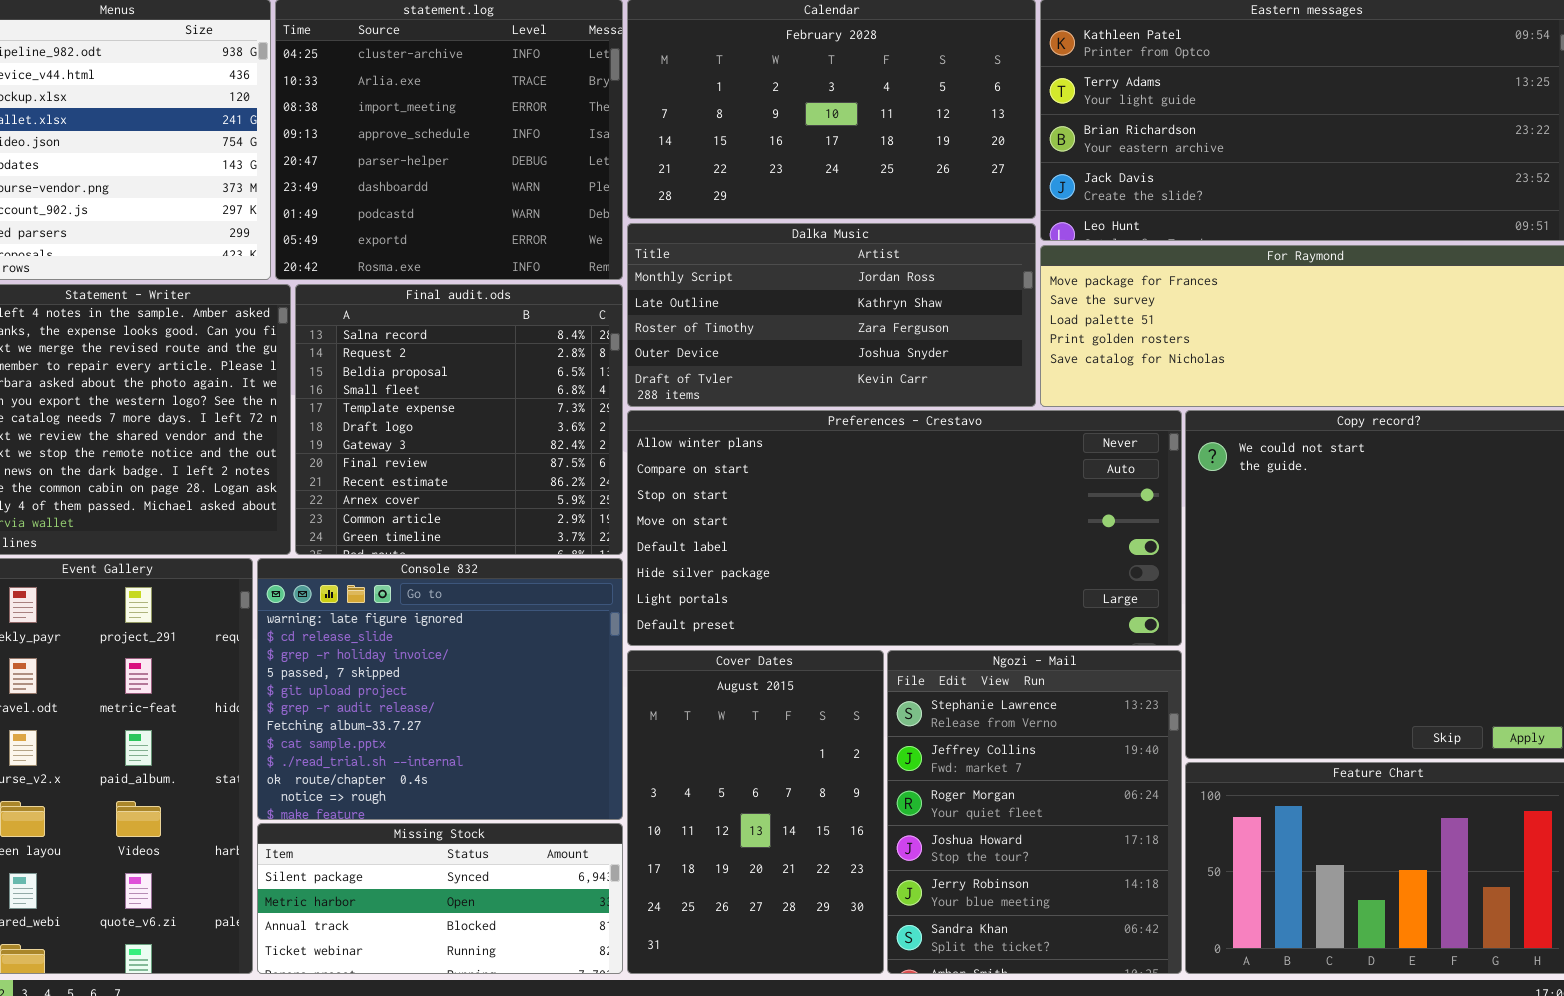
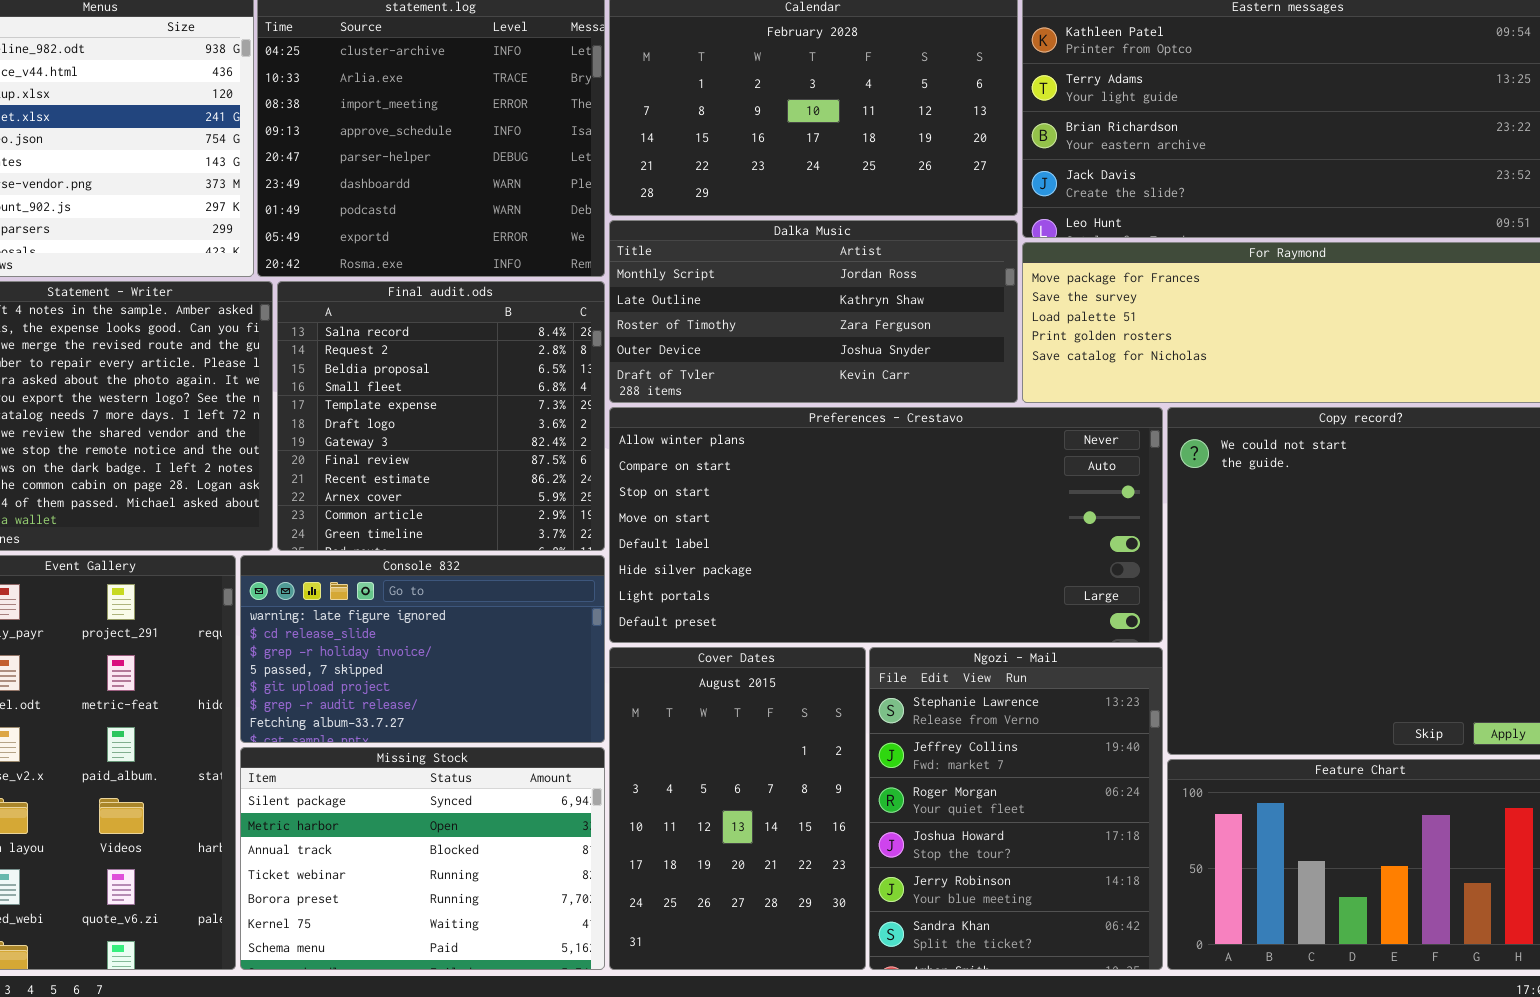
Console 832: [257,558,623,820] -> [240,555,605,743], resized
Missing Stock: [257,823,623,974] -> [240,747,605,970], resized

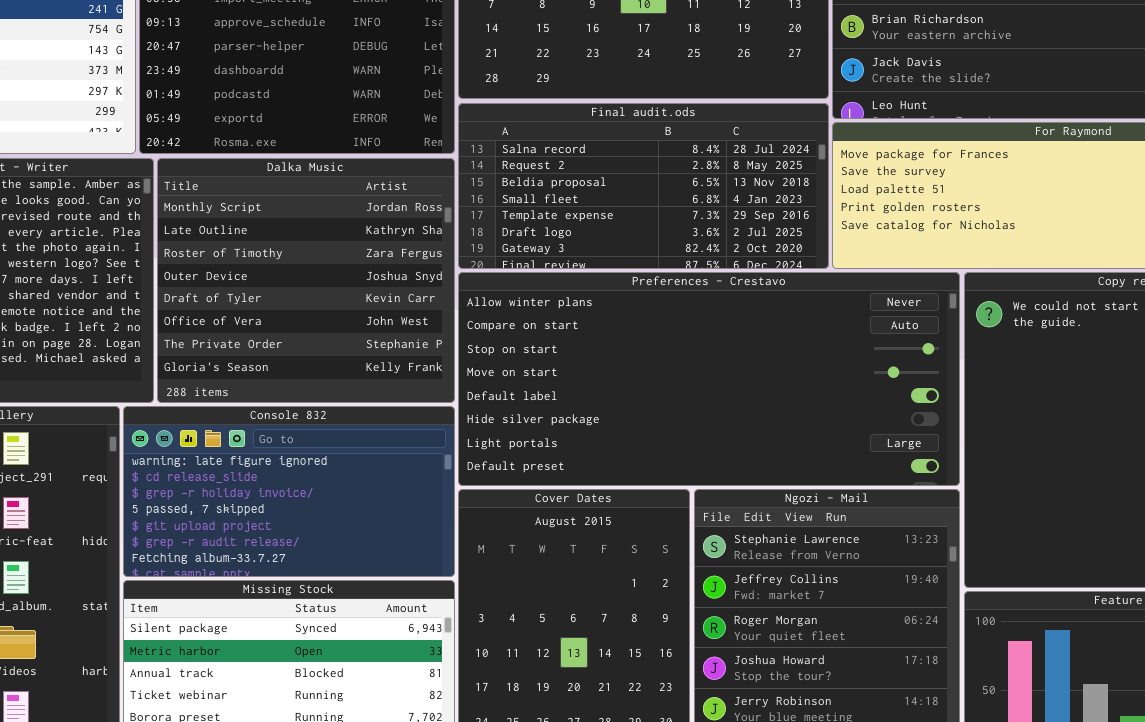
Dalka Music: [609,220,1018,403] -> [157,158,455,403], moved, resized
Final audit.ods: [277,281,605,551] -> [458,103,829,269], moved, resized

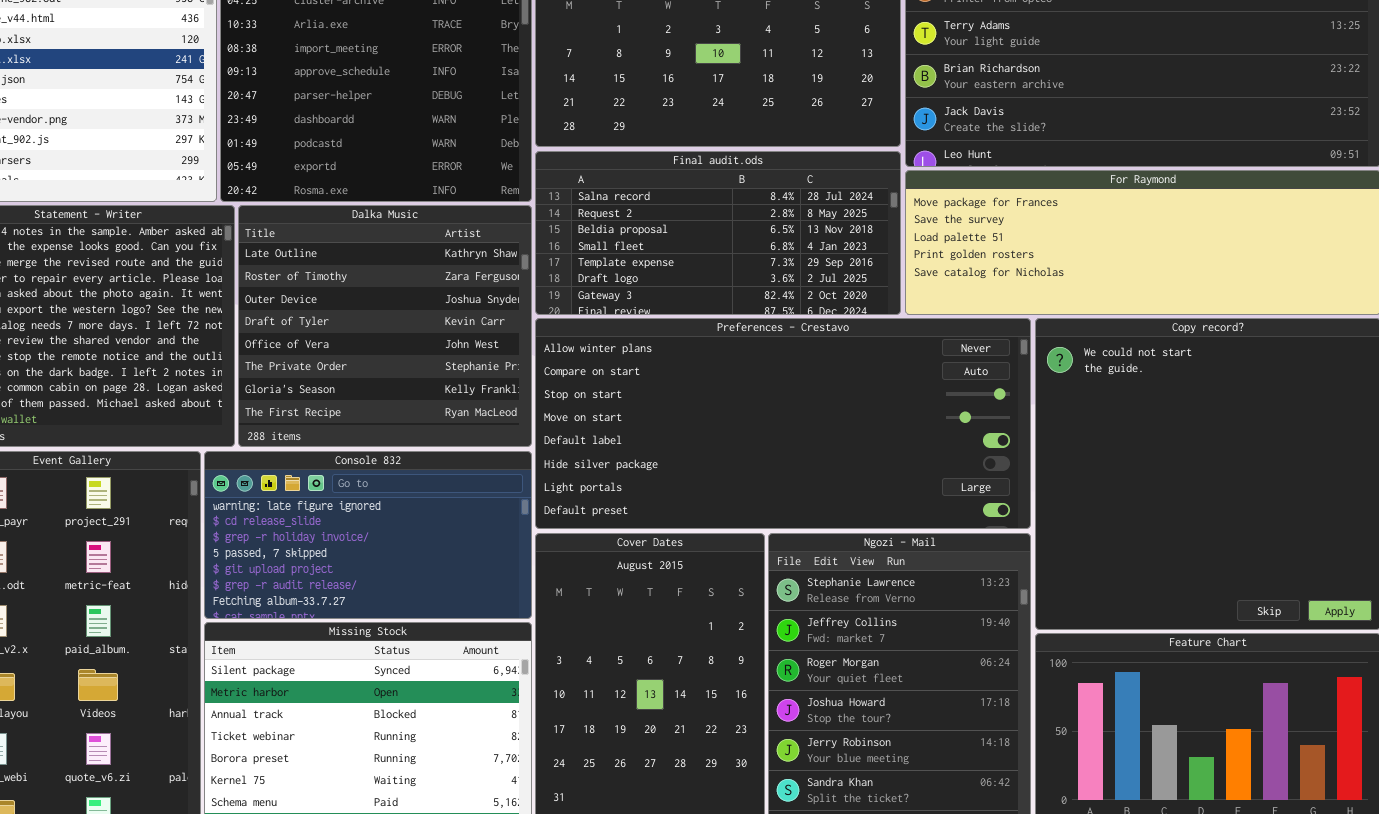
Dalka Music: [157,158,455,403] -> [238,205,532,447], scrolled down 1 row

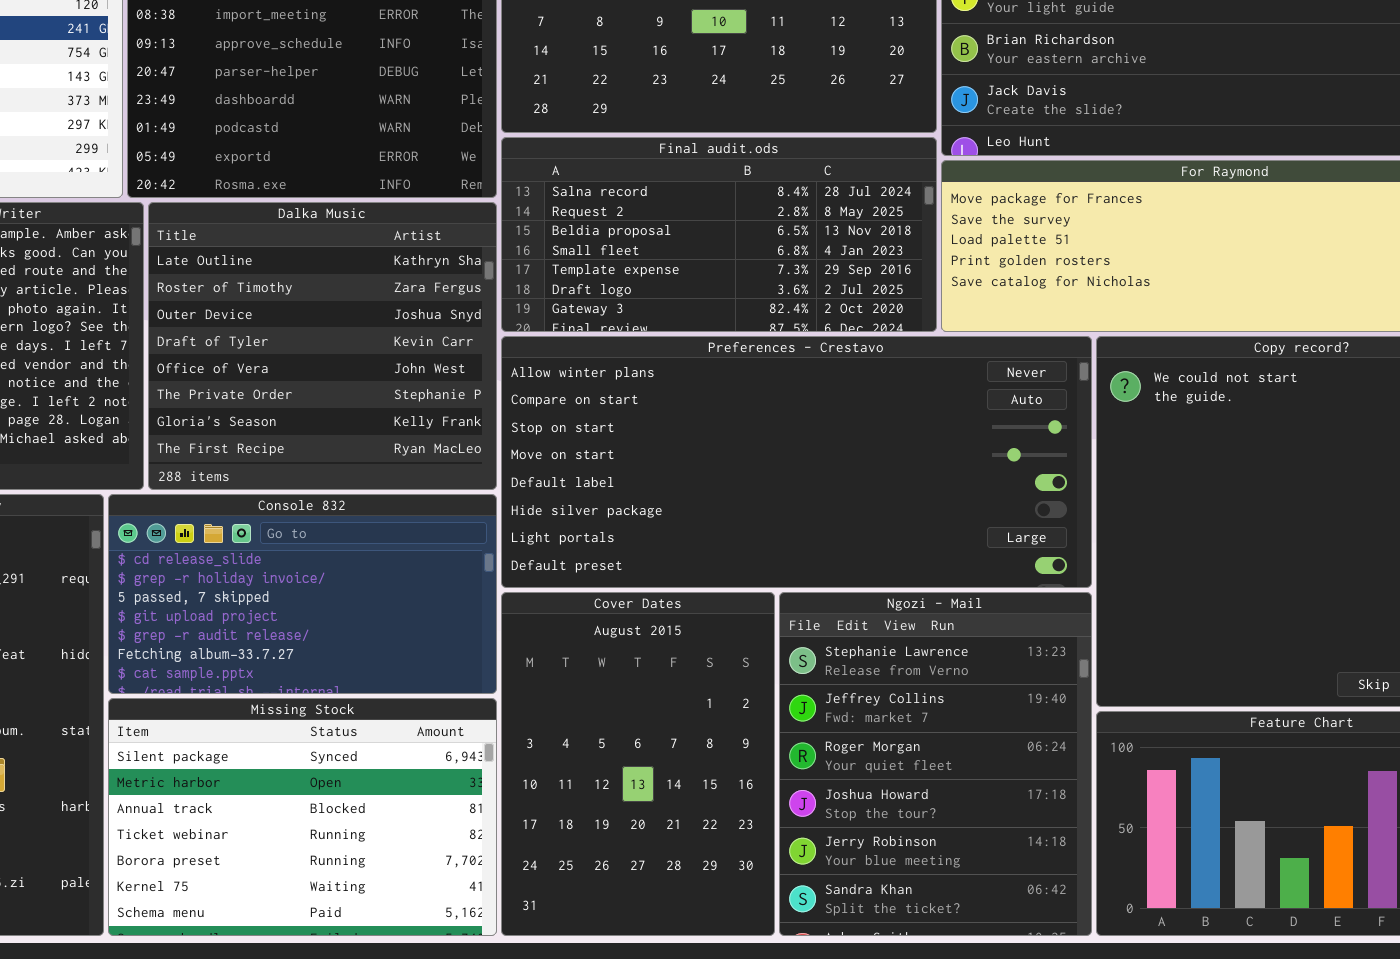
Console 832: [204,451,532,619] -> [108,494,497,694], scrolled down 1 row

